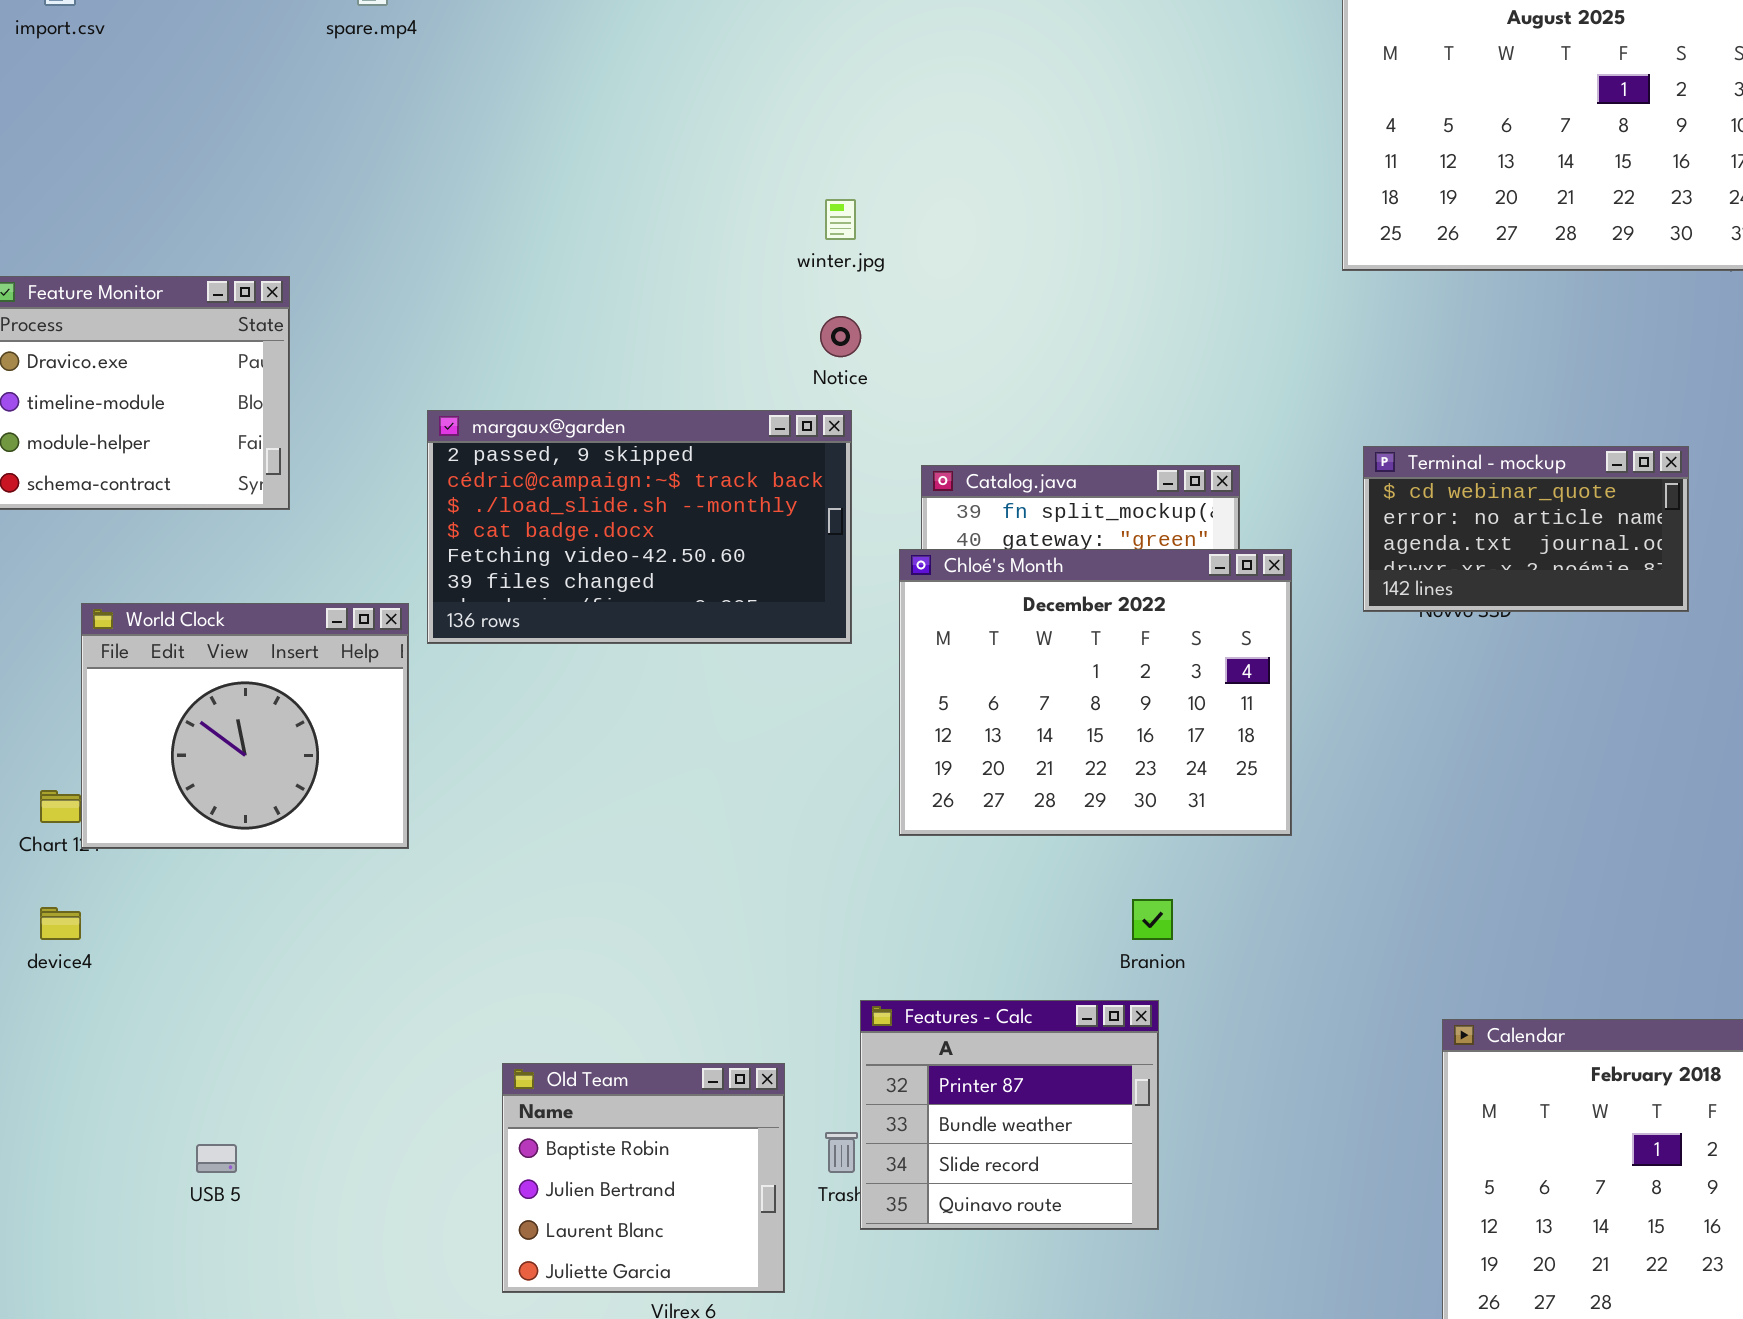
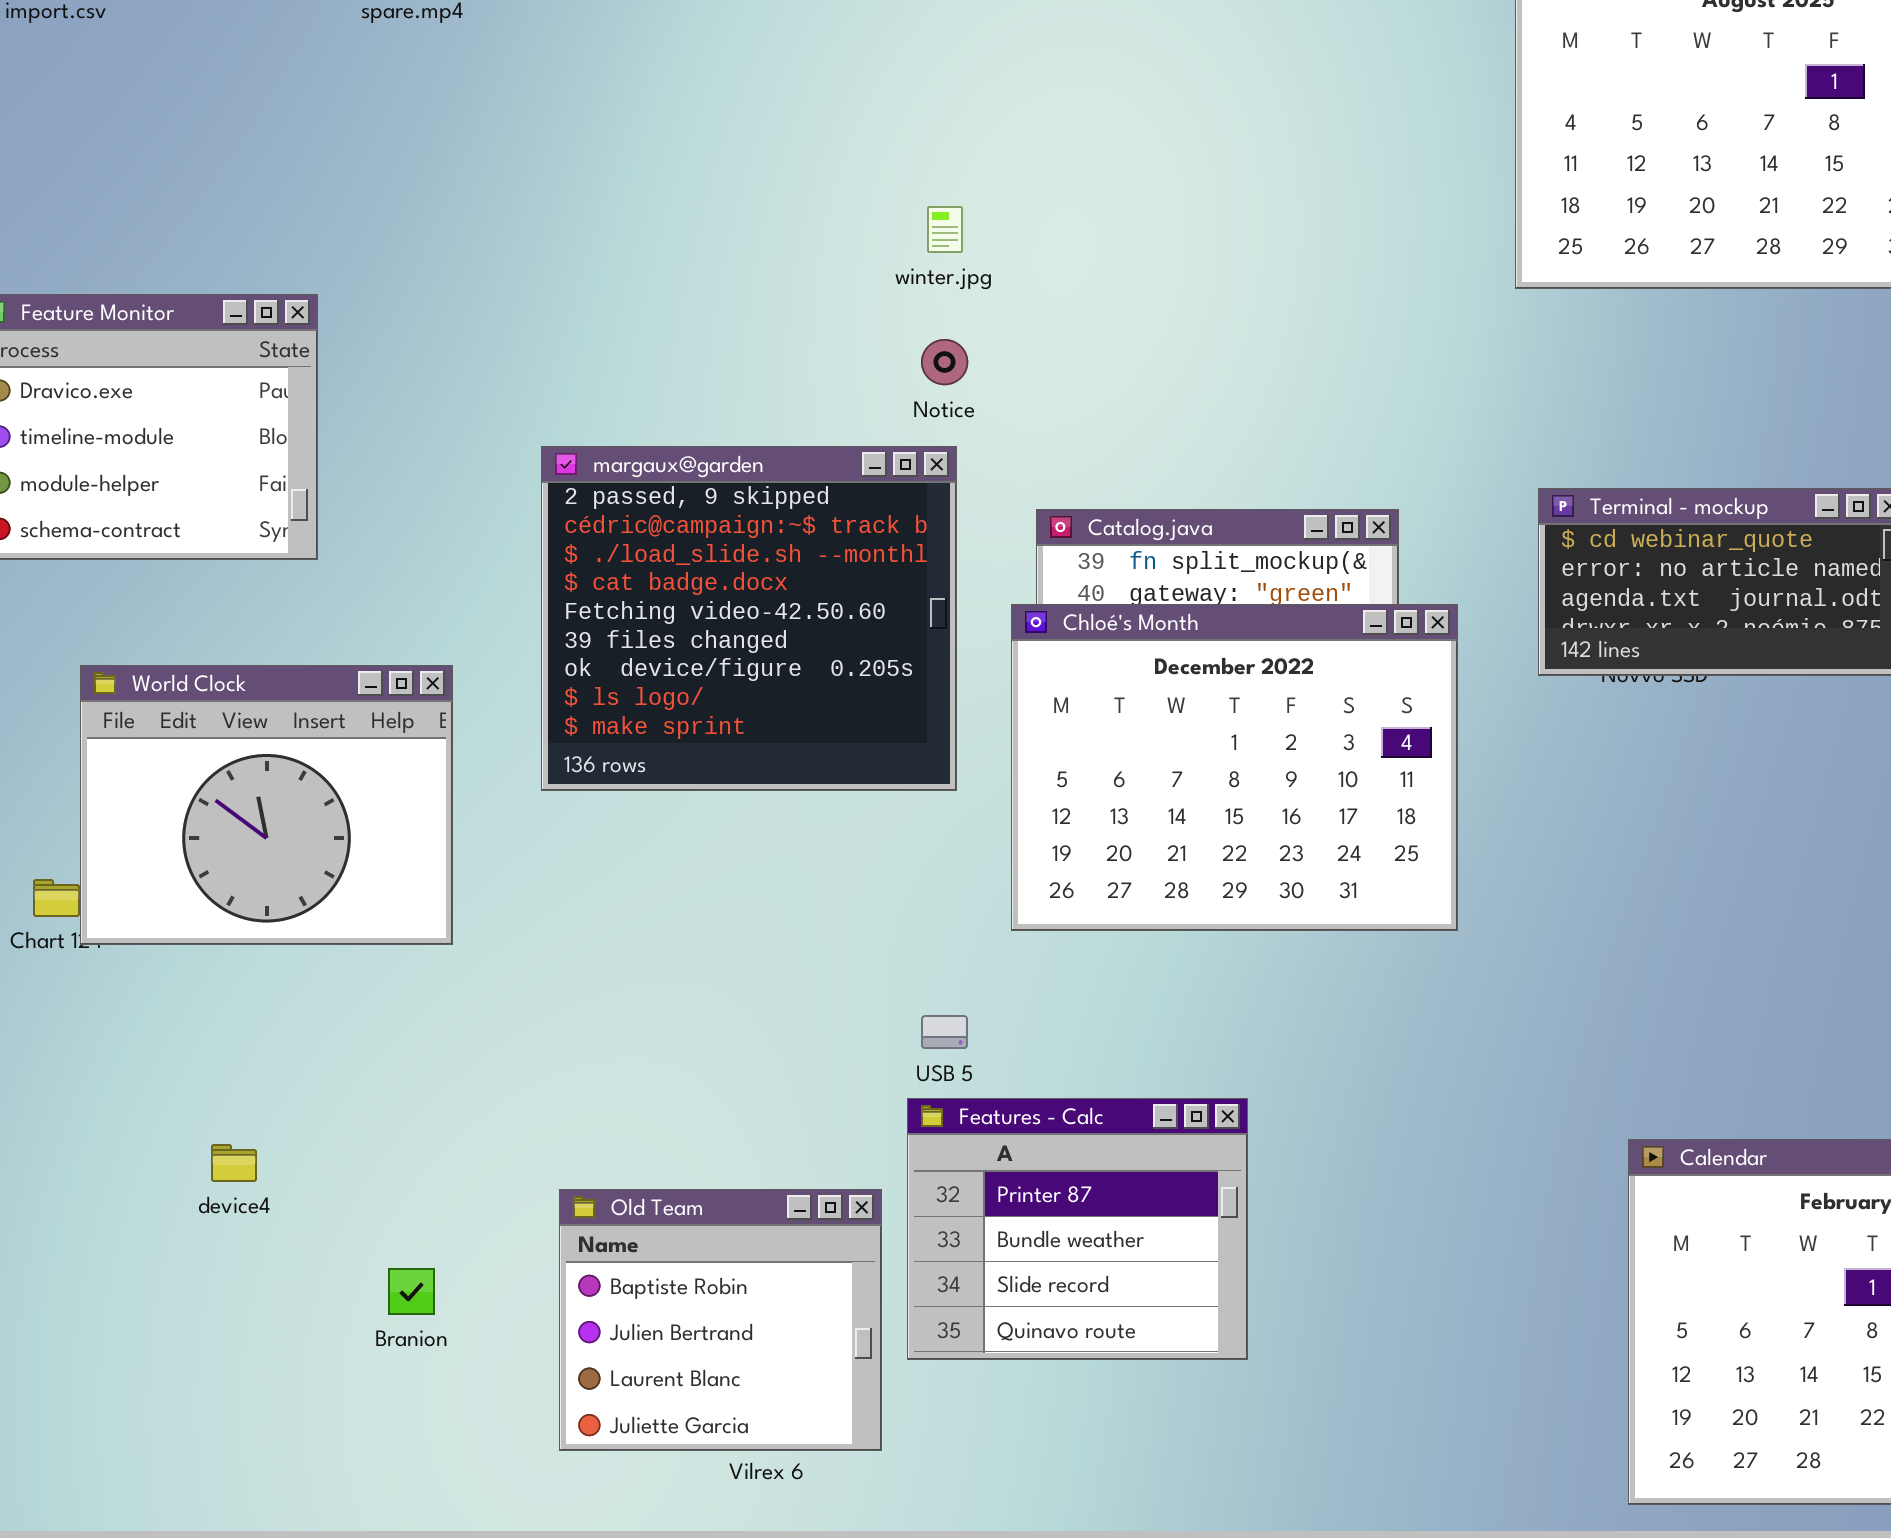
margaux@garden: [427,410,852,644] -> [541,446,957,791], resized
Branion: [1132,899,1173,940] -> [388,1268,435,1315], moved
device4: [40,907,81,940] -> [211,1144,257,1182], moved
Features - Calc: [860,1000,1159,1230] -> [907,1098,1248,1360], moved
USB 5: [196,1144,237,1173] -> [921,1015,968,1049], moved

